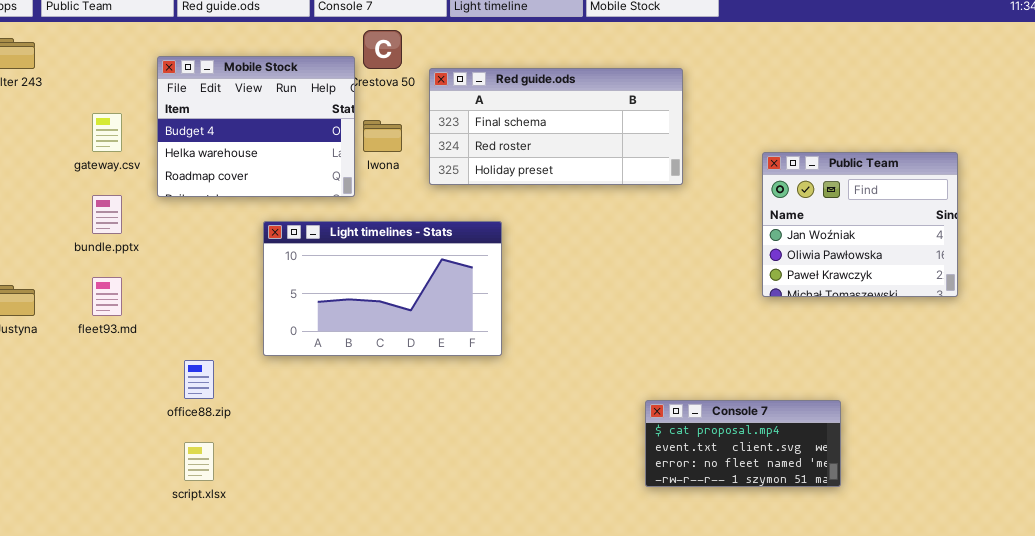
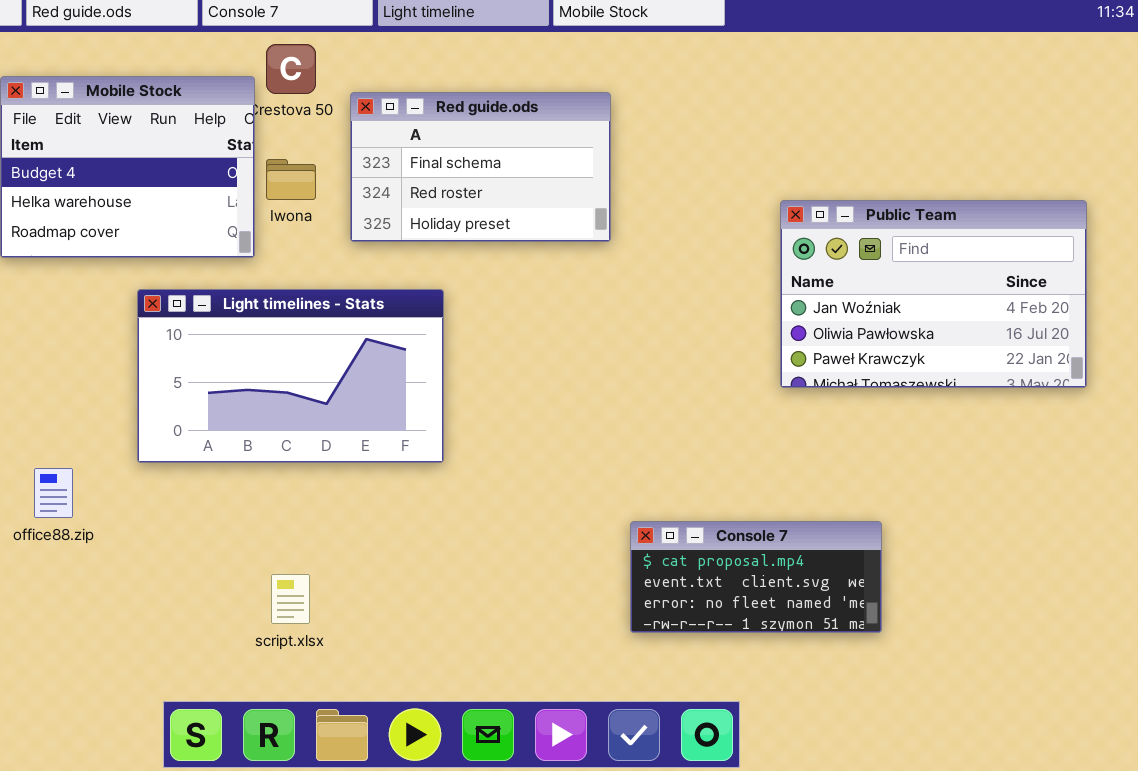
Red guide.ods: [429,68,683,185] -> [350,92,611,242], resized
Public Team: [762,152,958,297] -> [780,200,1087,388], resized
script.xlsx: [184,442,214,481] -> [271,574,310,624], moved

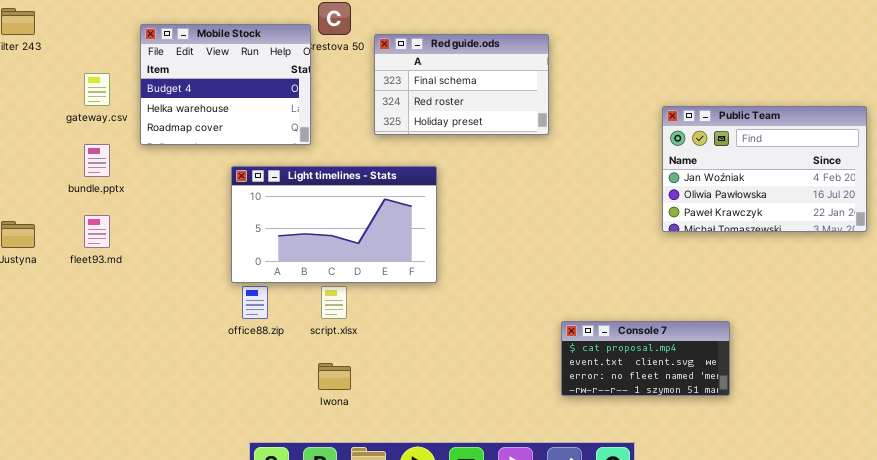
Iwona: [266,159,316,200] -> [318,363,351,390], moved
office88.zip: [34,468,73,518] -> [242,286,268,319], moved
script.xlsx: [271,574,310,624] -> [321,286,347,319], moved

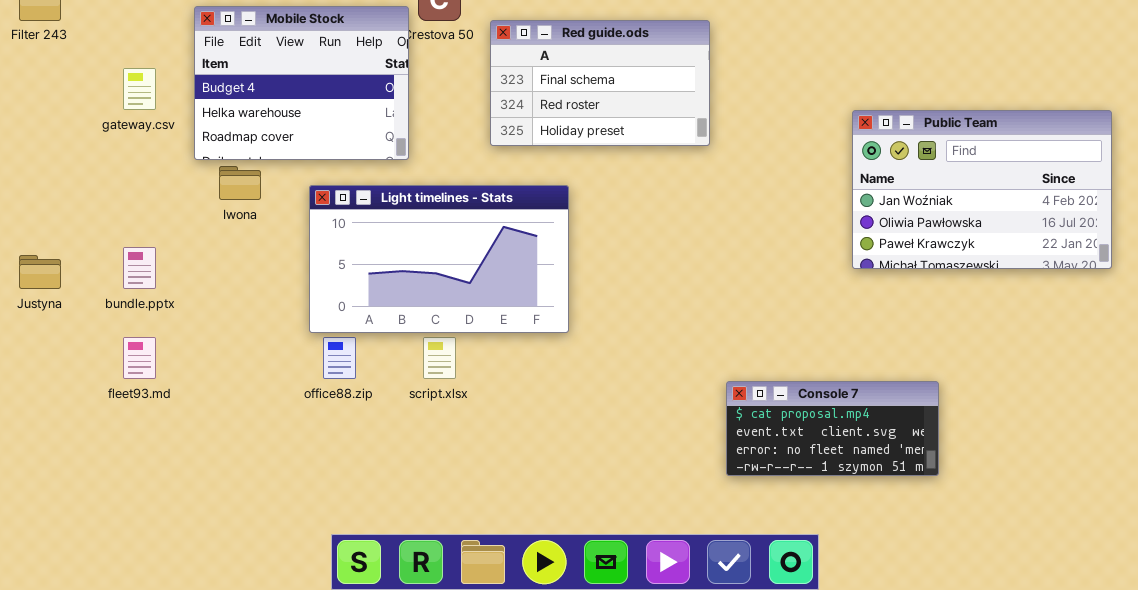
bundle.pptx: [84,144,110,177] -> [123,247,156,289], moved
fleet93.md: [84,215,110,248] -> [123,337,156,379], moved
Iwona: [318,363,351,390] -> [219,166,261,200], moved

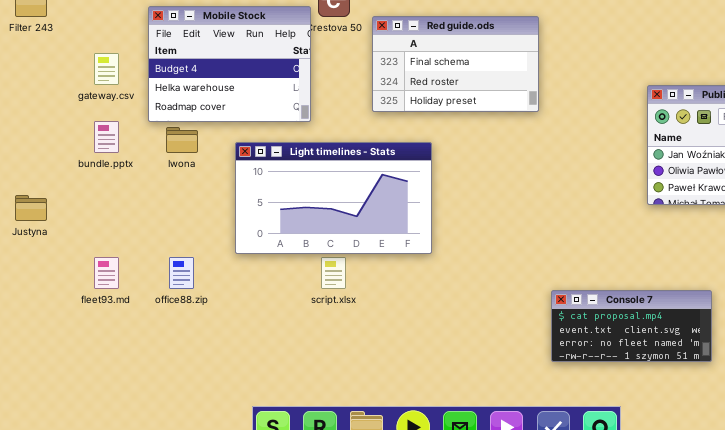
bundle.pptx: [123,247,156,289] -> [94,121,119,153], moved
office88.zip: [323,337,356,379] -> [169,257,194,289], moved

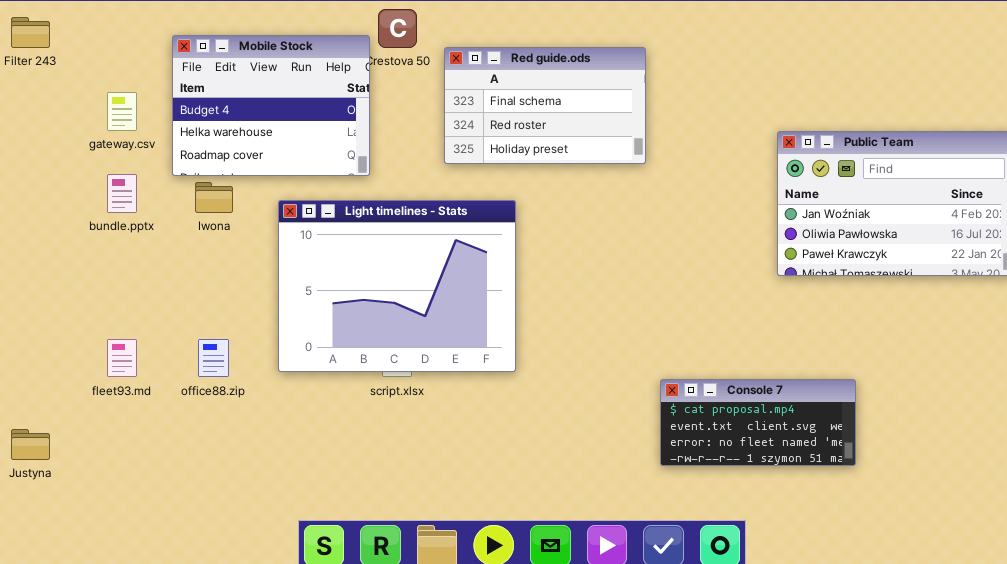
Light timelines - Stats: [235,142,432,254] -> [278,200,516,372], resized
Justyna: [15,195,47,221] -> [11,429,50,460], moved

